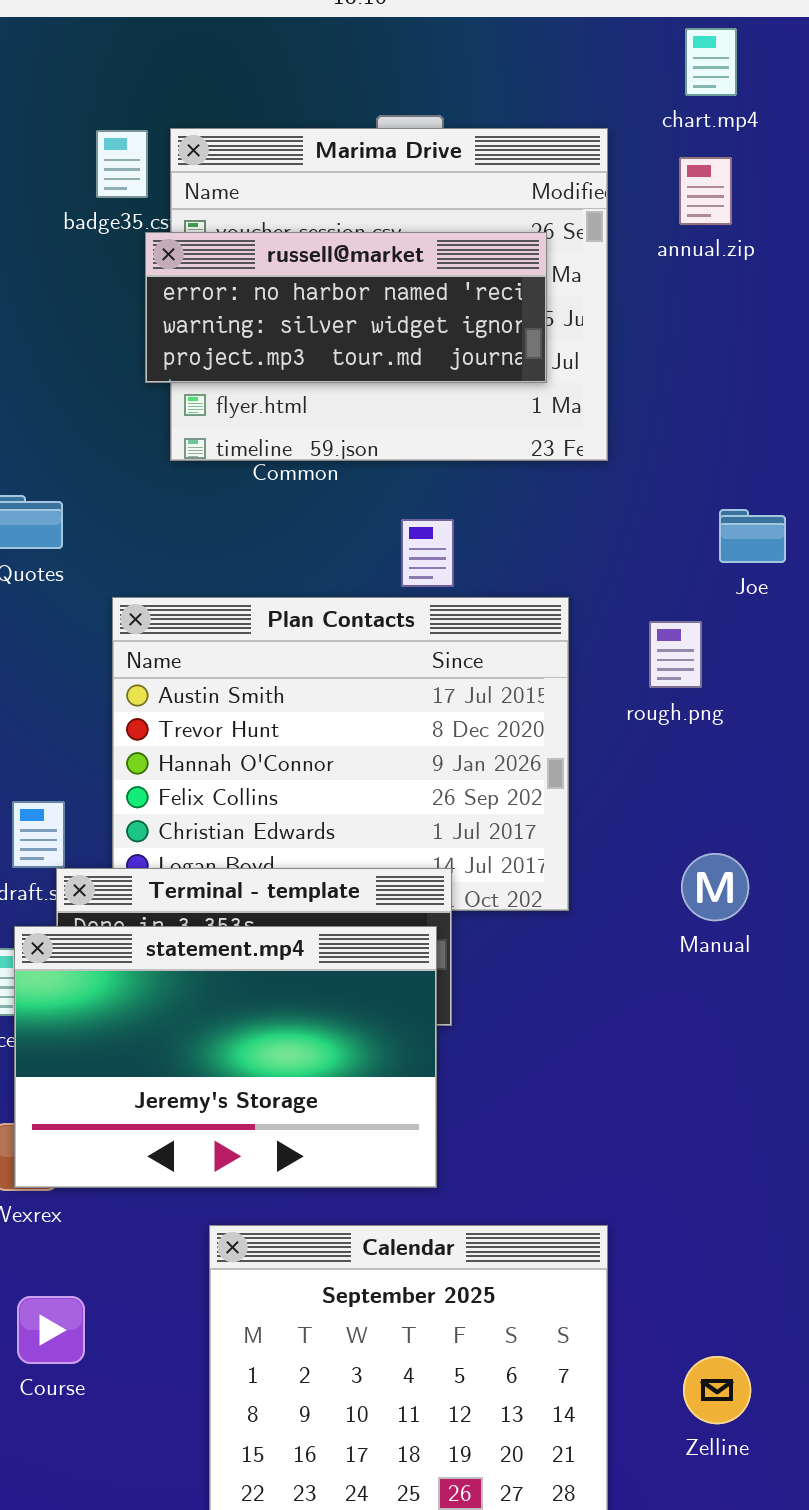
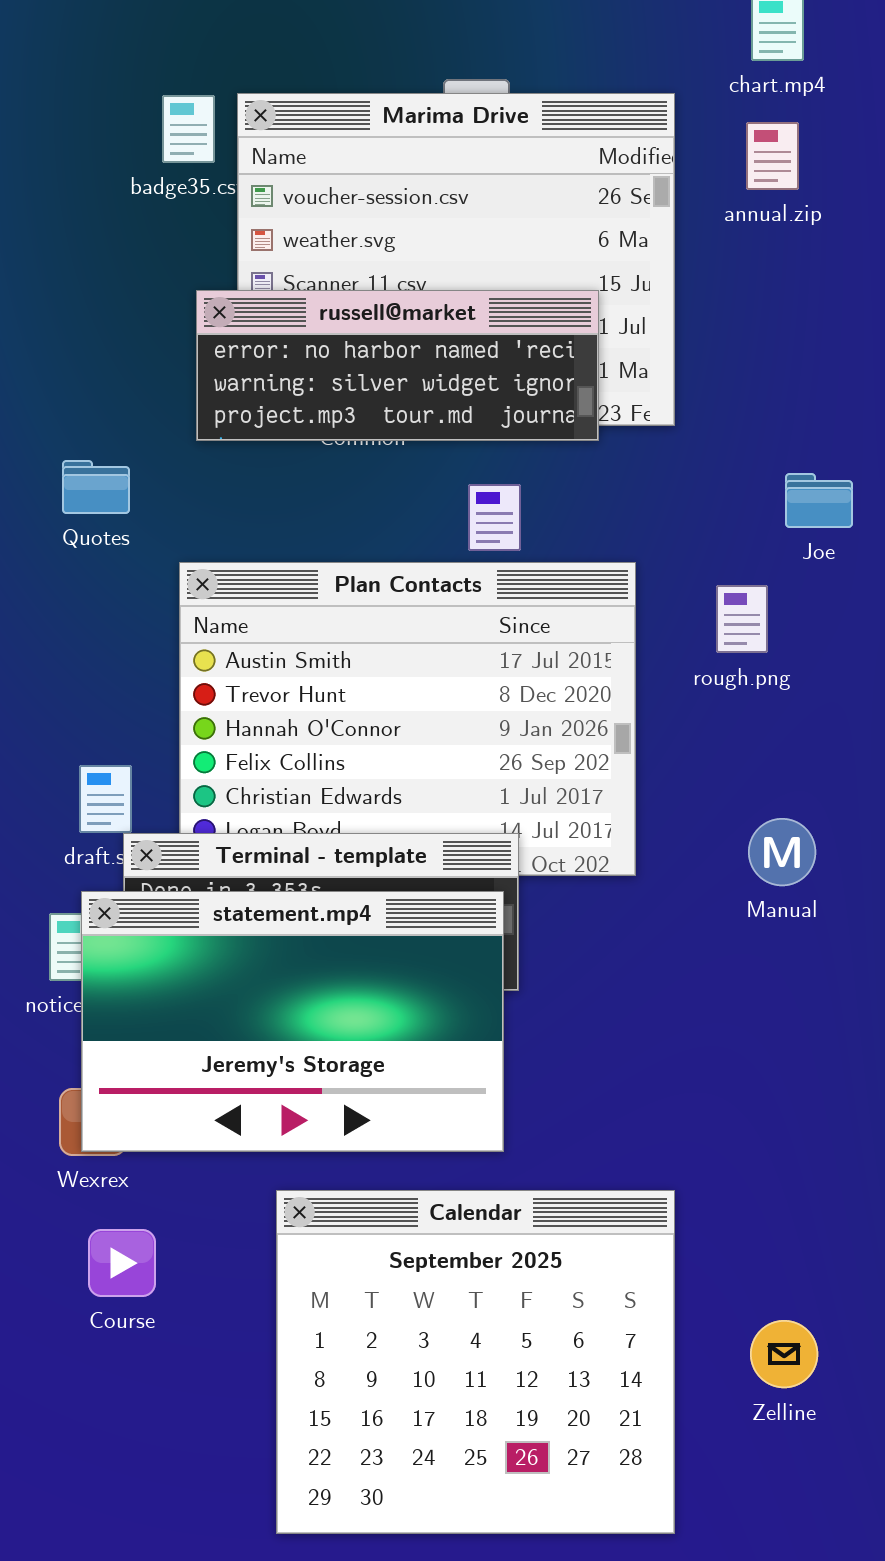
russell@market: [145,232,547,383] -> [196,290,599,441], moved
Course: [17,1296,85,1364] -> [88,1229,156,1297], moved

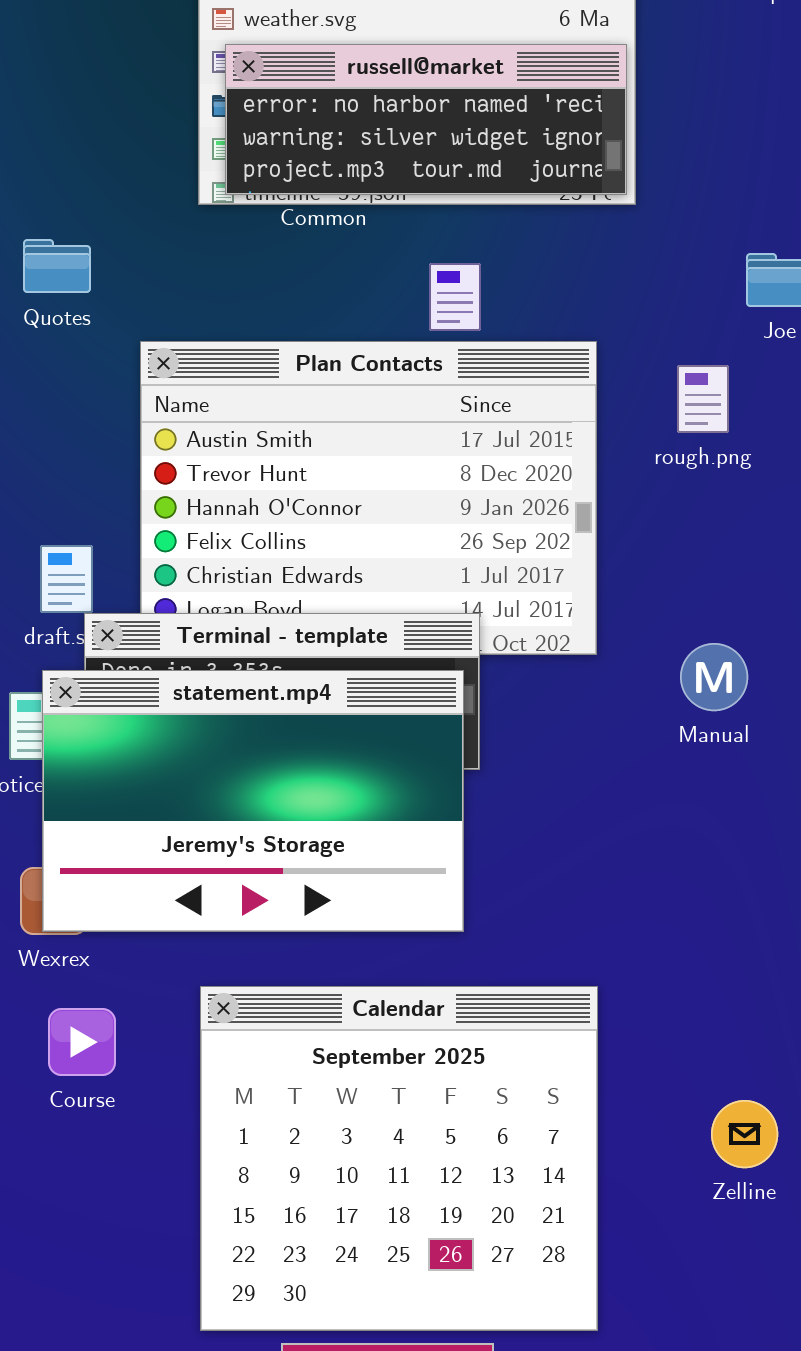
russell@market: [196,290,599,441] -> [225,44,627,195], moved
Manual: [748,818,816,886] -> [680,643,748,711], moved
Calendar: [276,1190,675,1534] -> [200,986,598,1331], moved

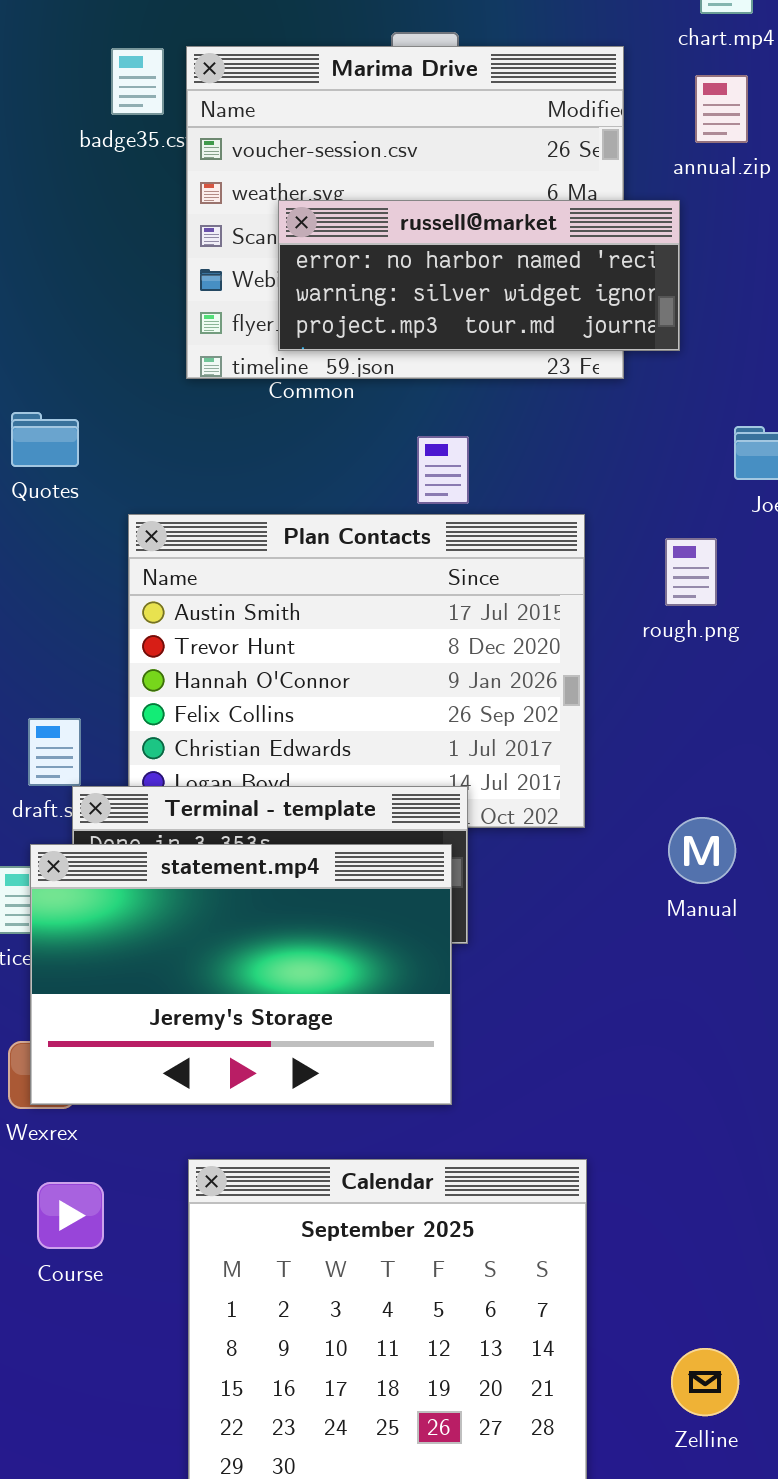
russell@market: [225,44,627,195] -> [278,200,680,351], moved
Zelline: [711,1100,778,1168] -> [671,1348,739,1416], moved

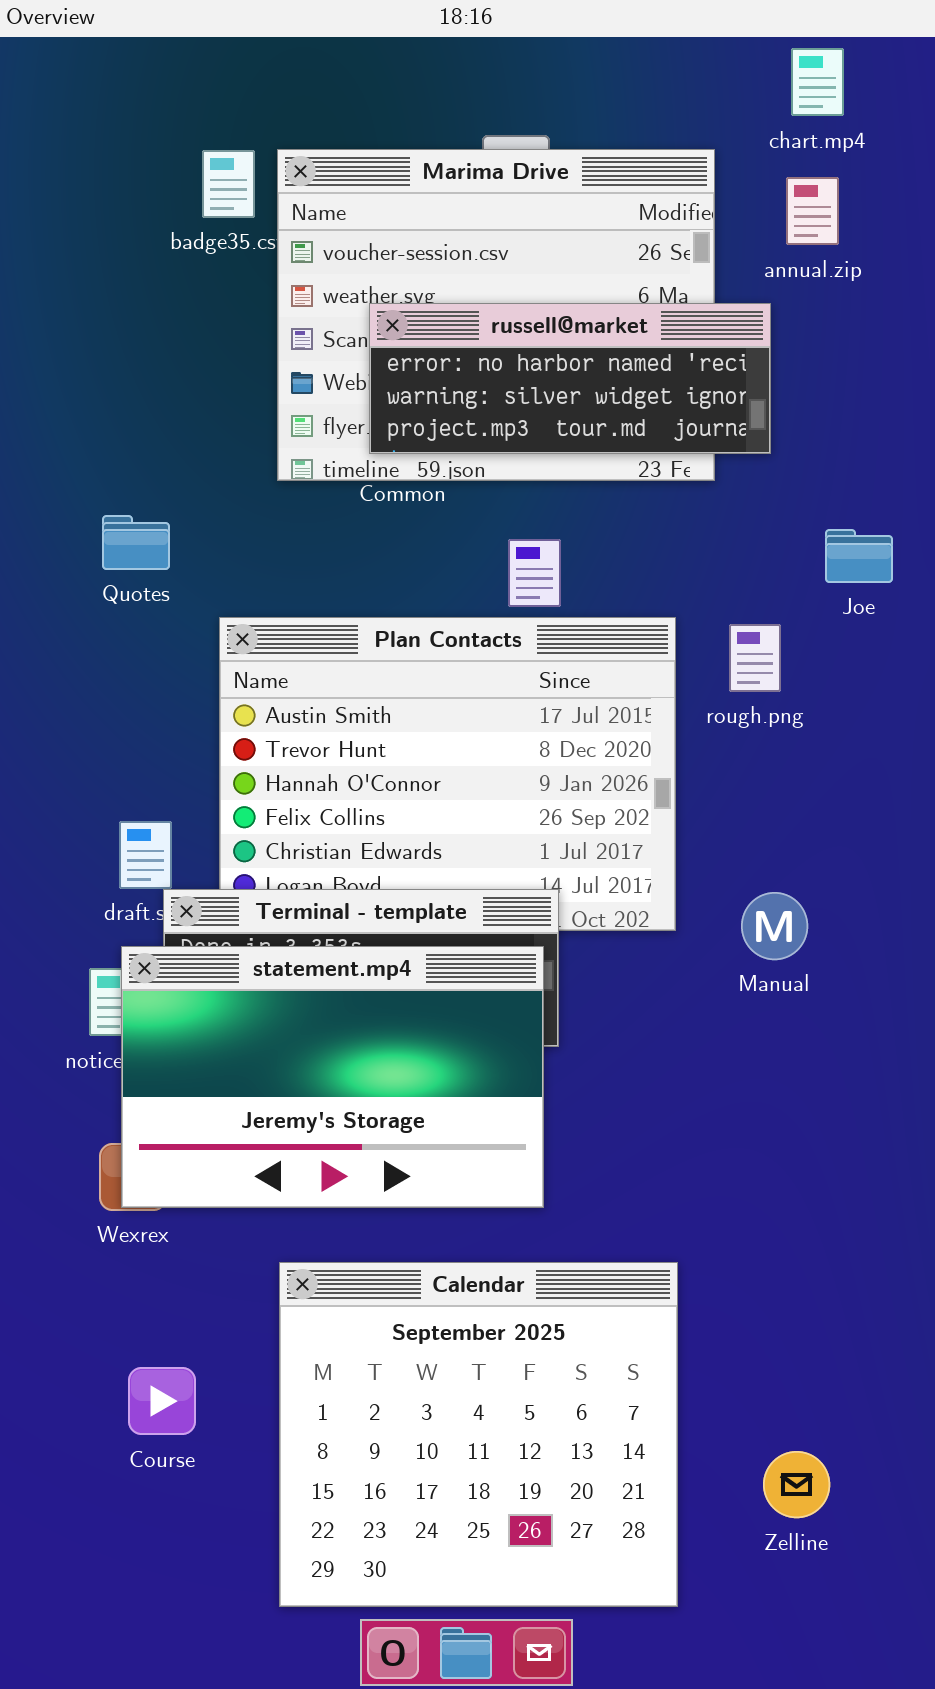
rough.png: [665,538,717,606] -> [729,624,781,692], moved
Manual: [668,817,736,884] -> [741,892,808,960], moved
Course: [37,1182,104,1249] -> [128,1367,196,1435], moved

